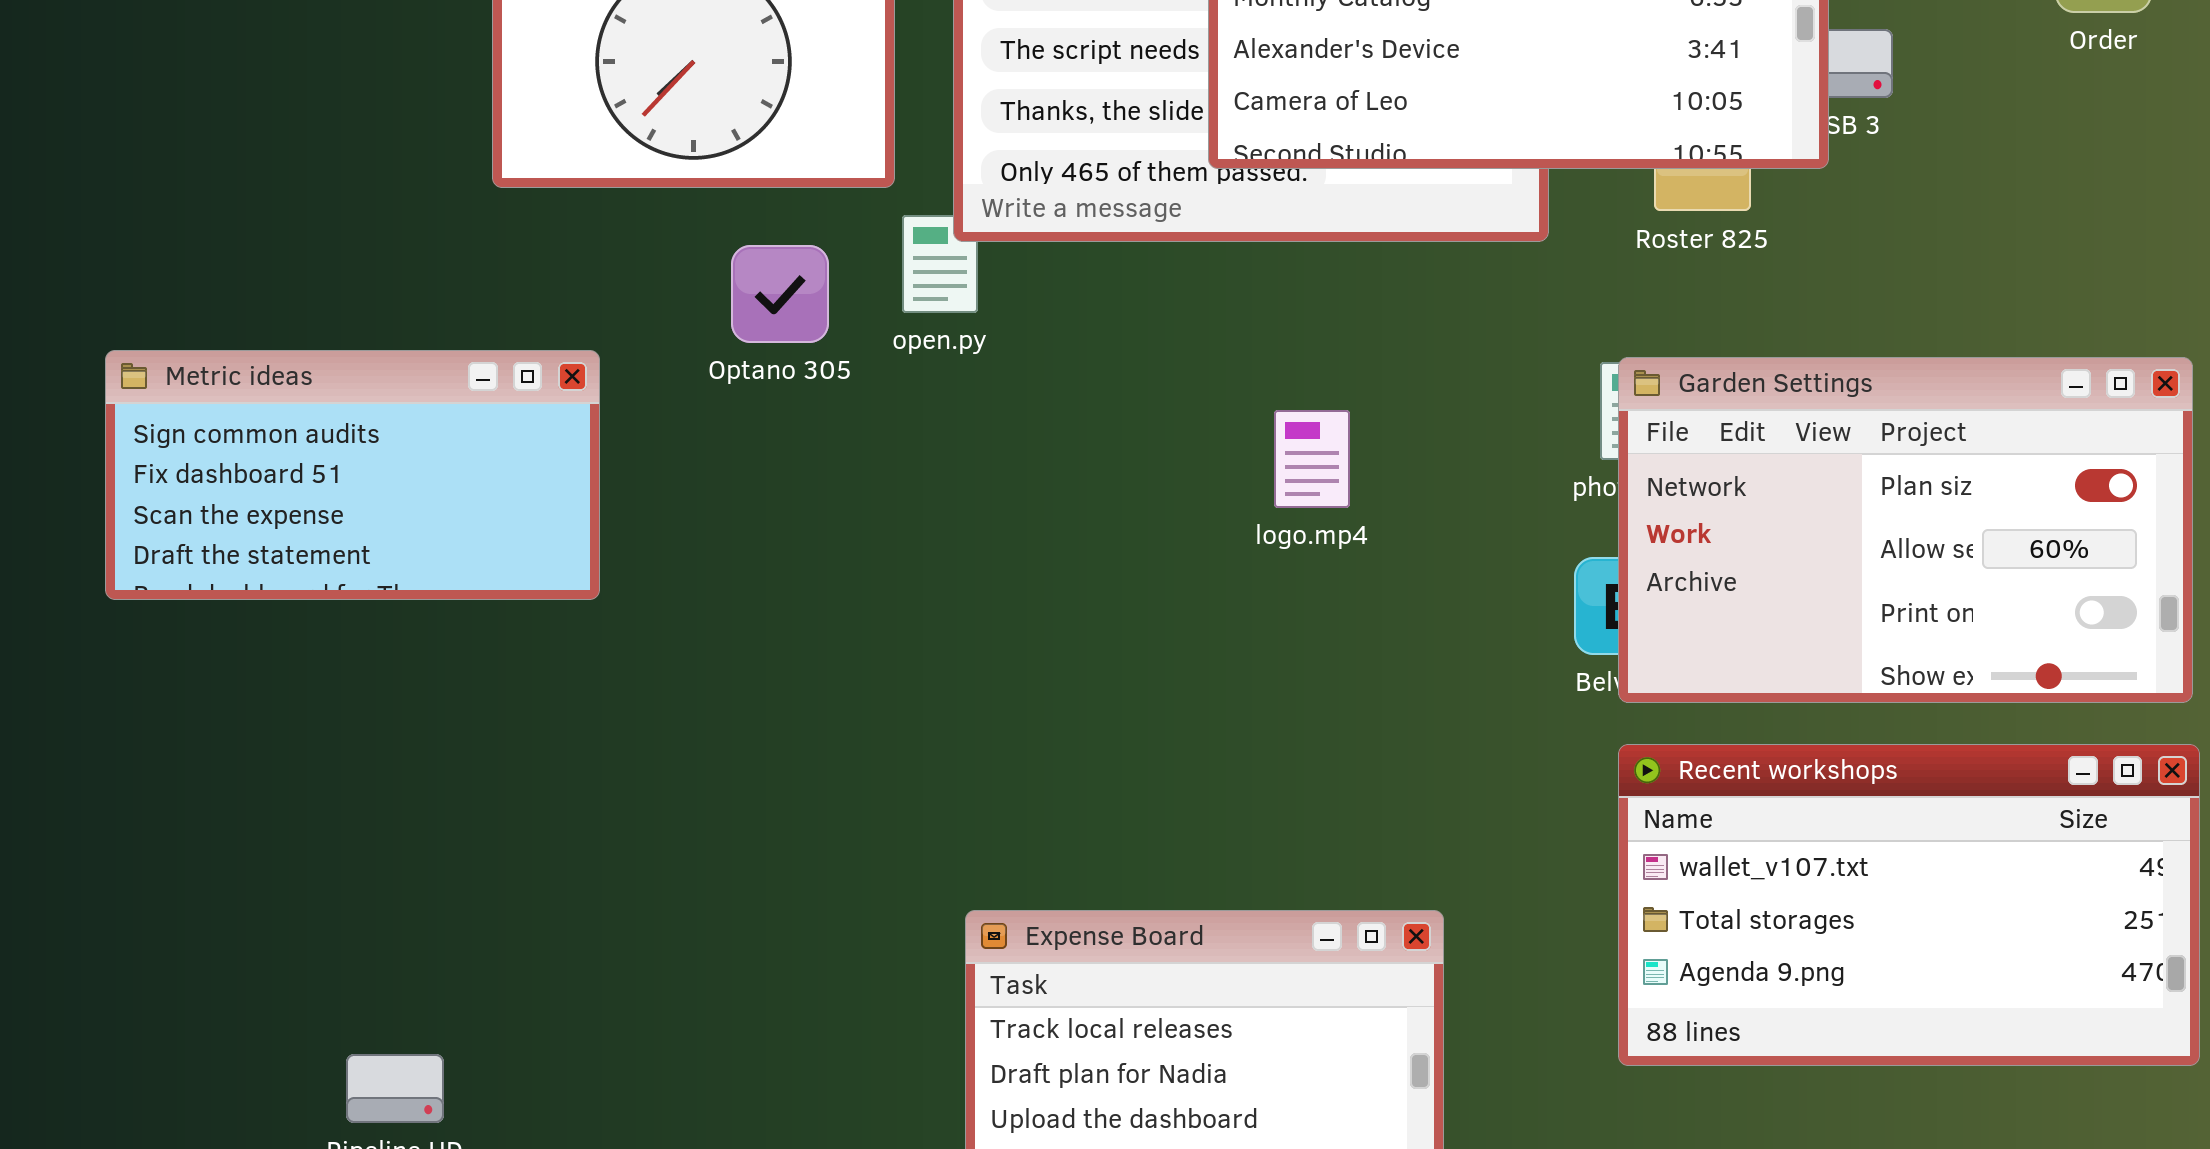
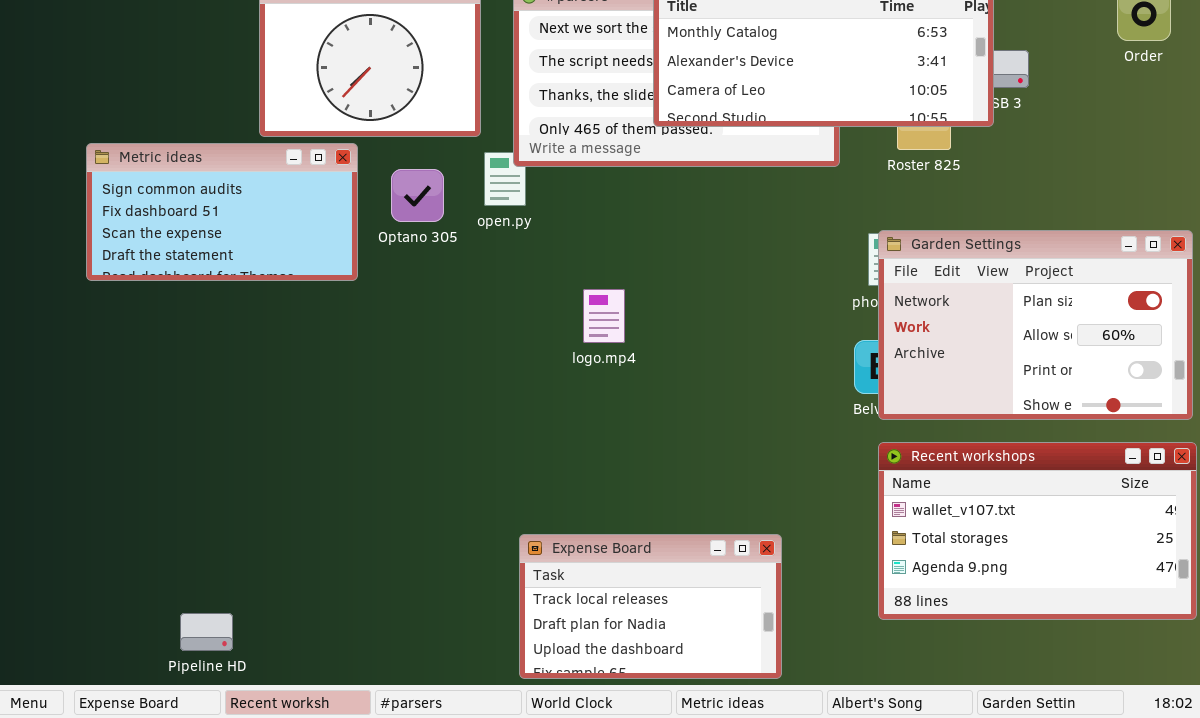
Metric ideas: [105,350,600,600] -> [86,143,358,281], moved
logo.mp4: [1274,410,1350,508] -> [583,289,625,343], moved

